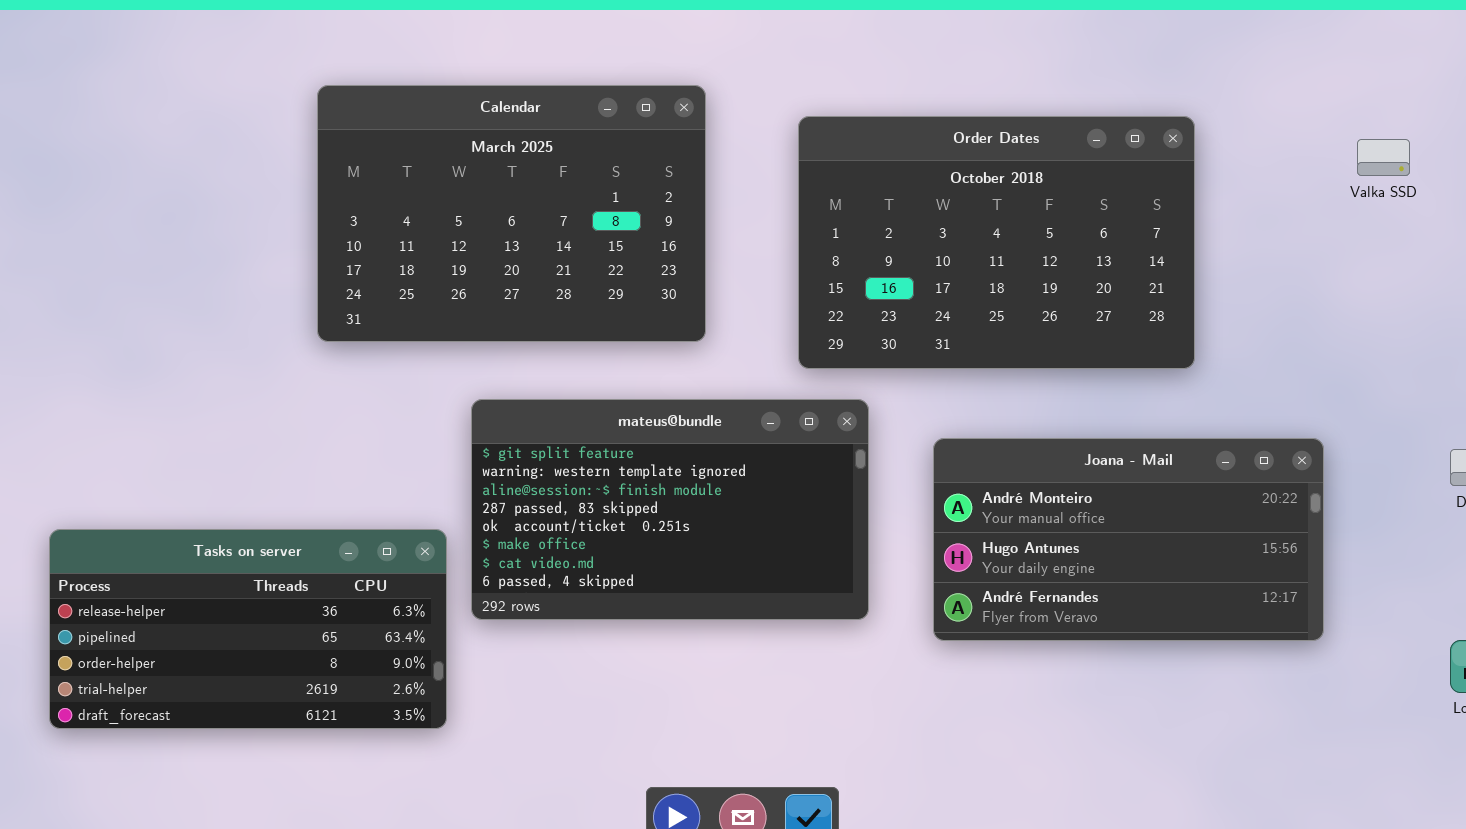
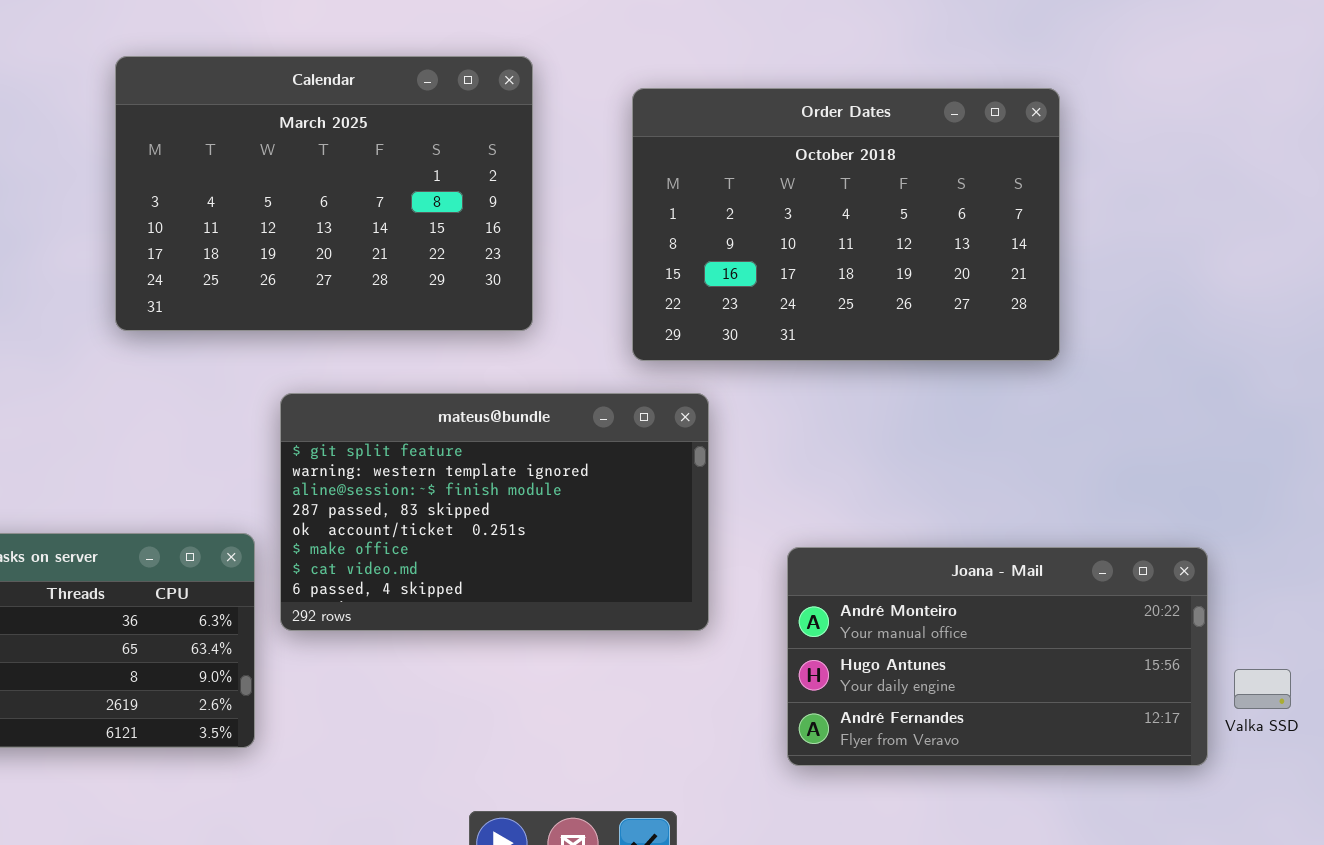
Valka SSD: [1357,139,1410,176] -> [1234,669,1291,709], moved
Joana - Mail: [933,438,1324,641] -> [787,547,1208,766], moved

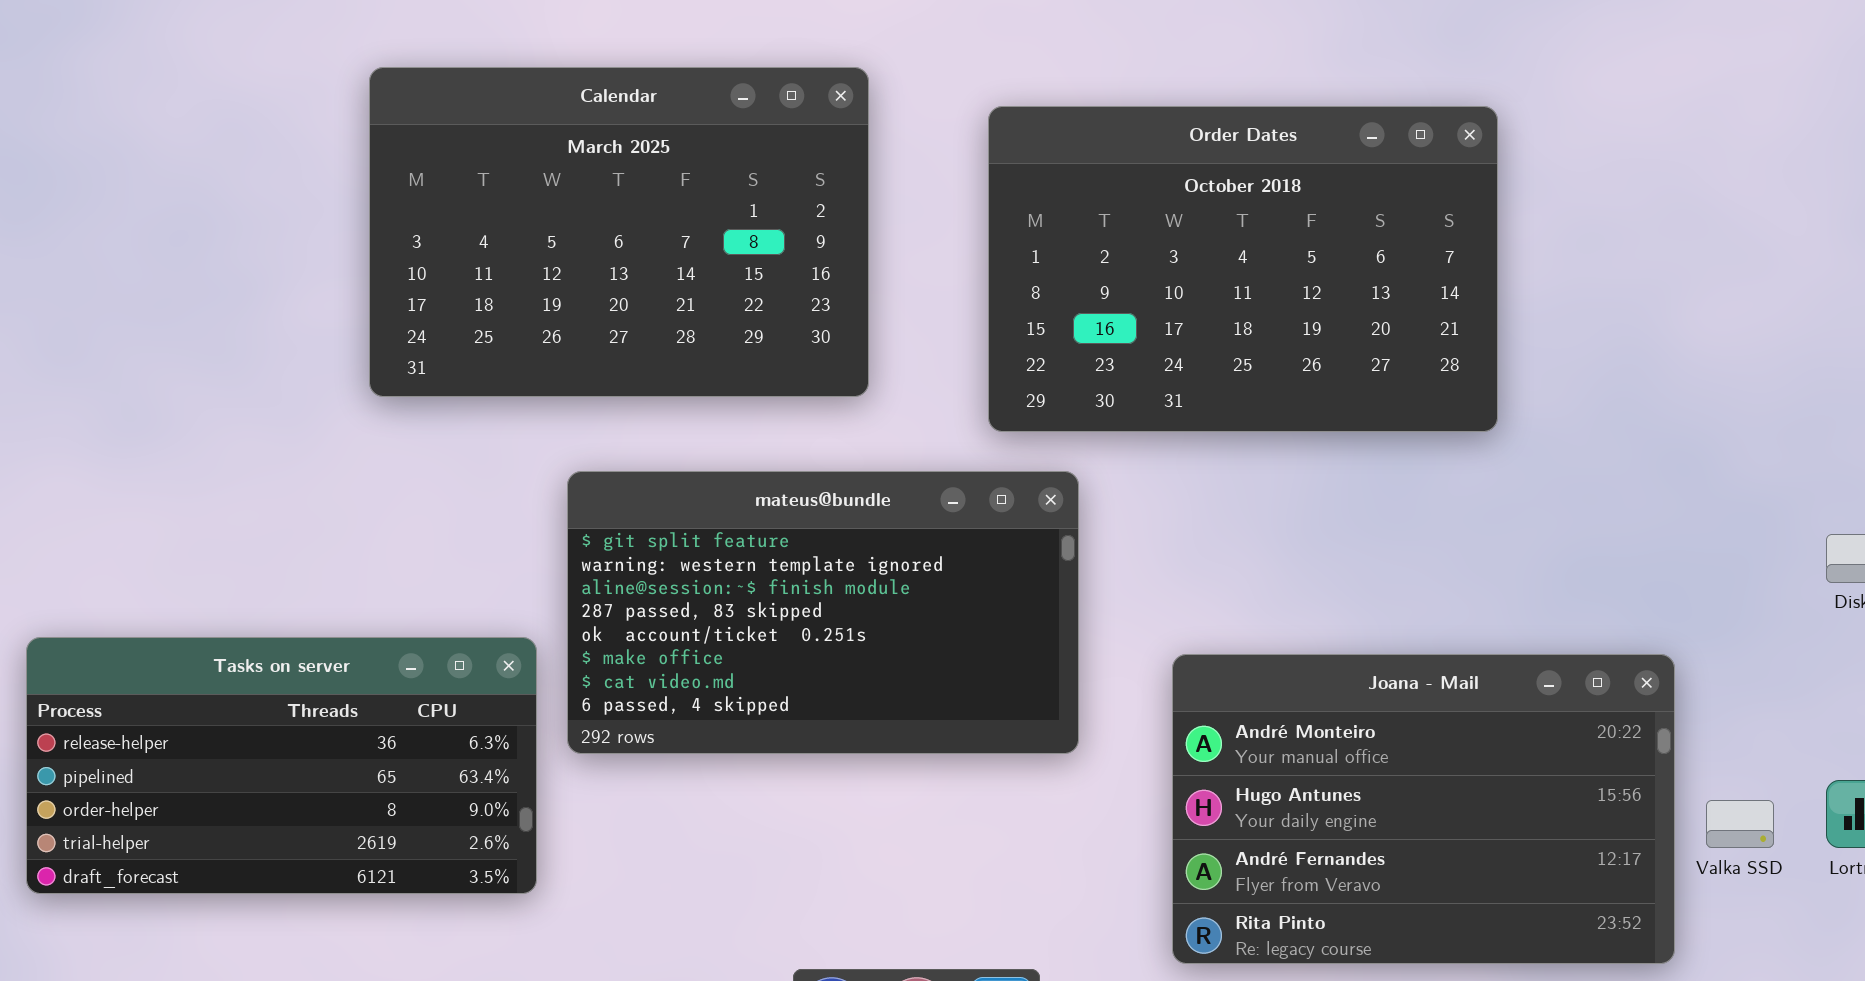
Joana - Mail: [787,547,1208,766] -> [1172,654,1675,964], resized

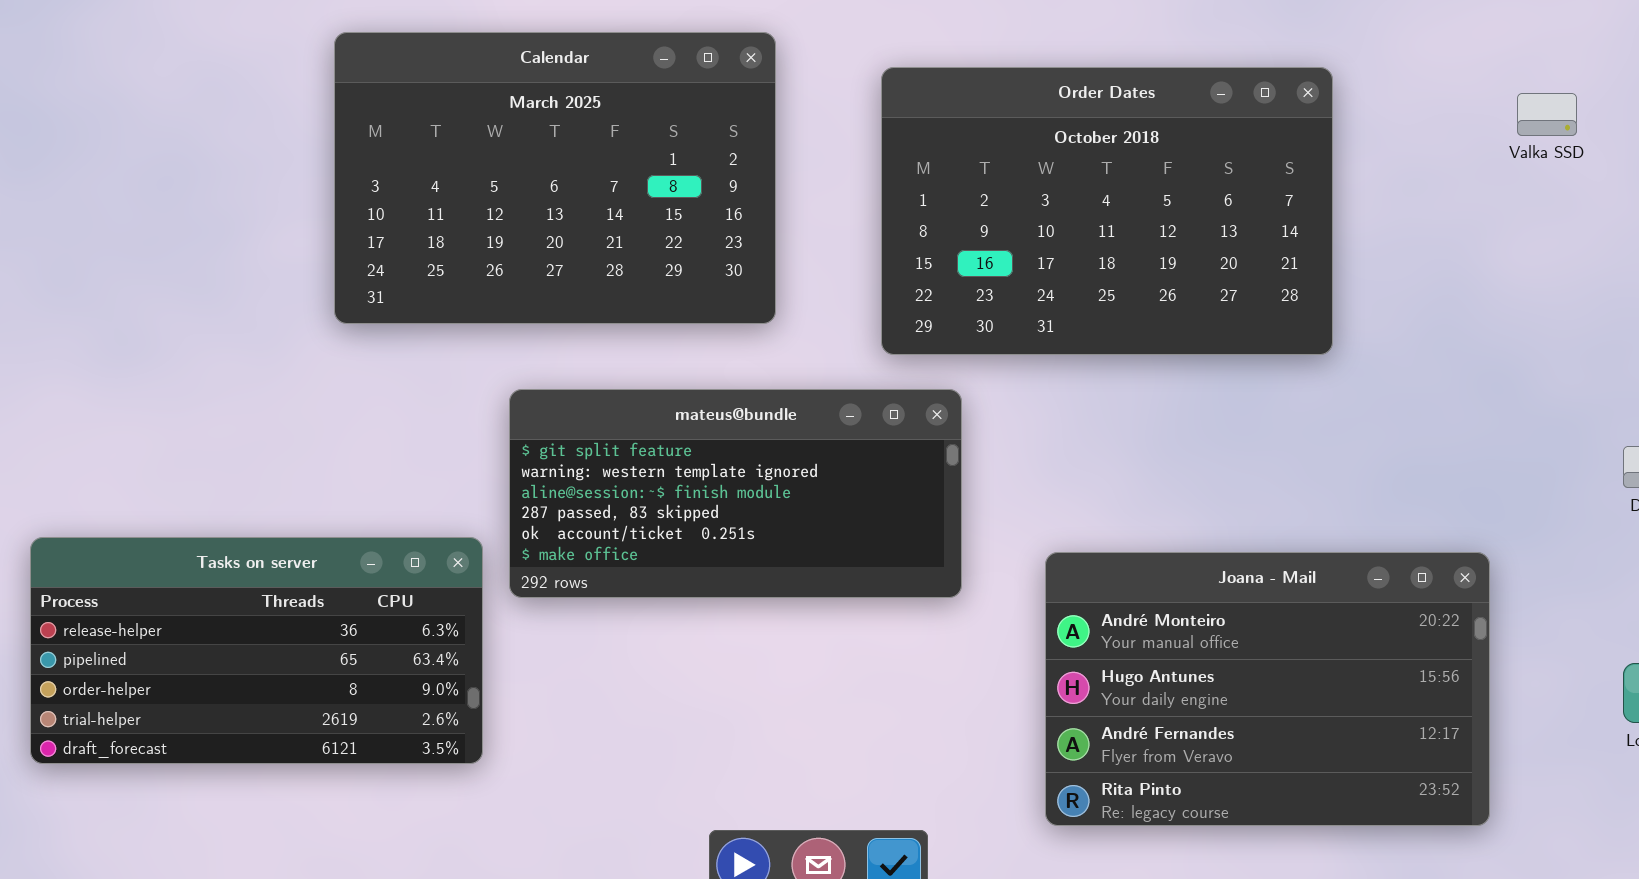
mateus@bundle: [567,471,1079,754] -> [509,389,962,598], resized
Valka SSD: [1706,800,1774,848] -> [1517,93,1577,136], moved

